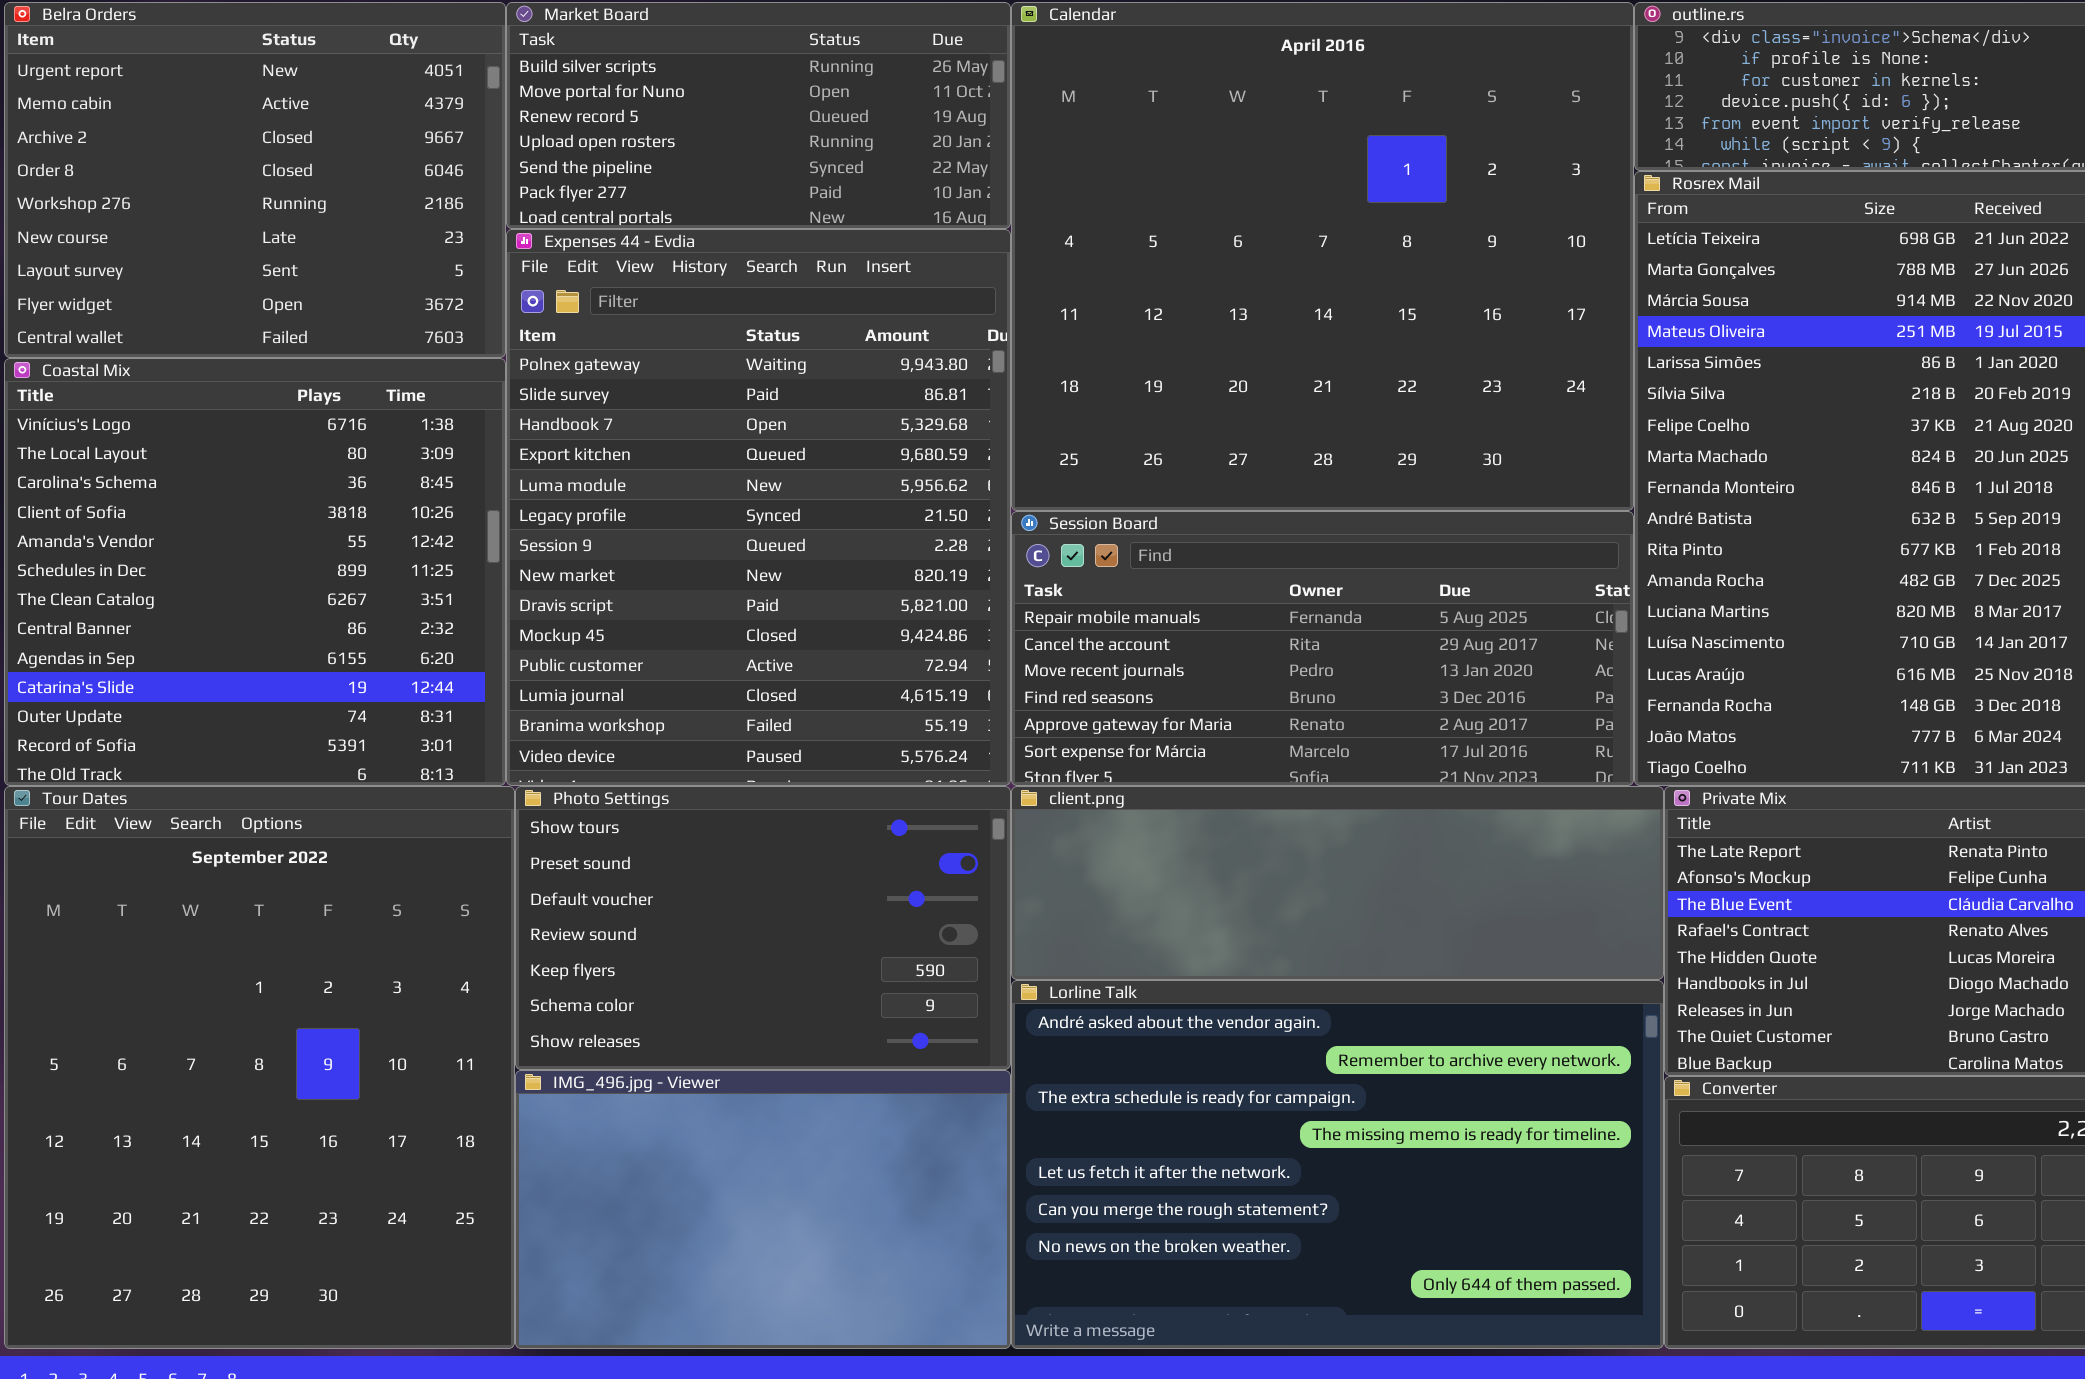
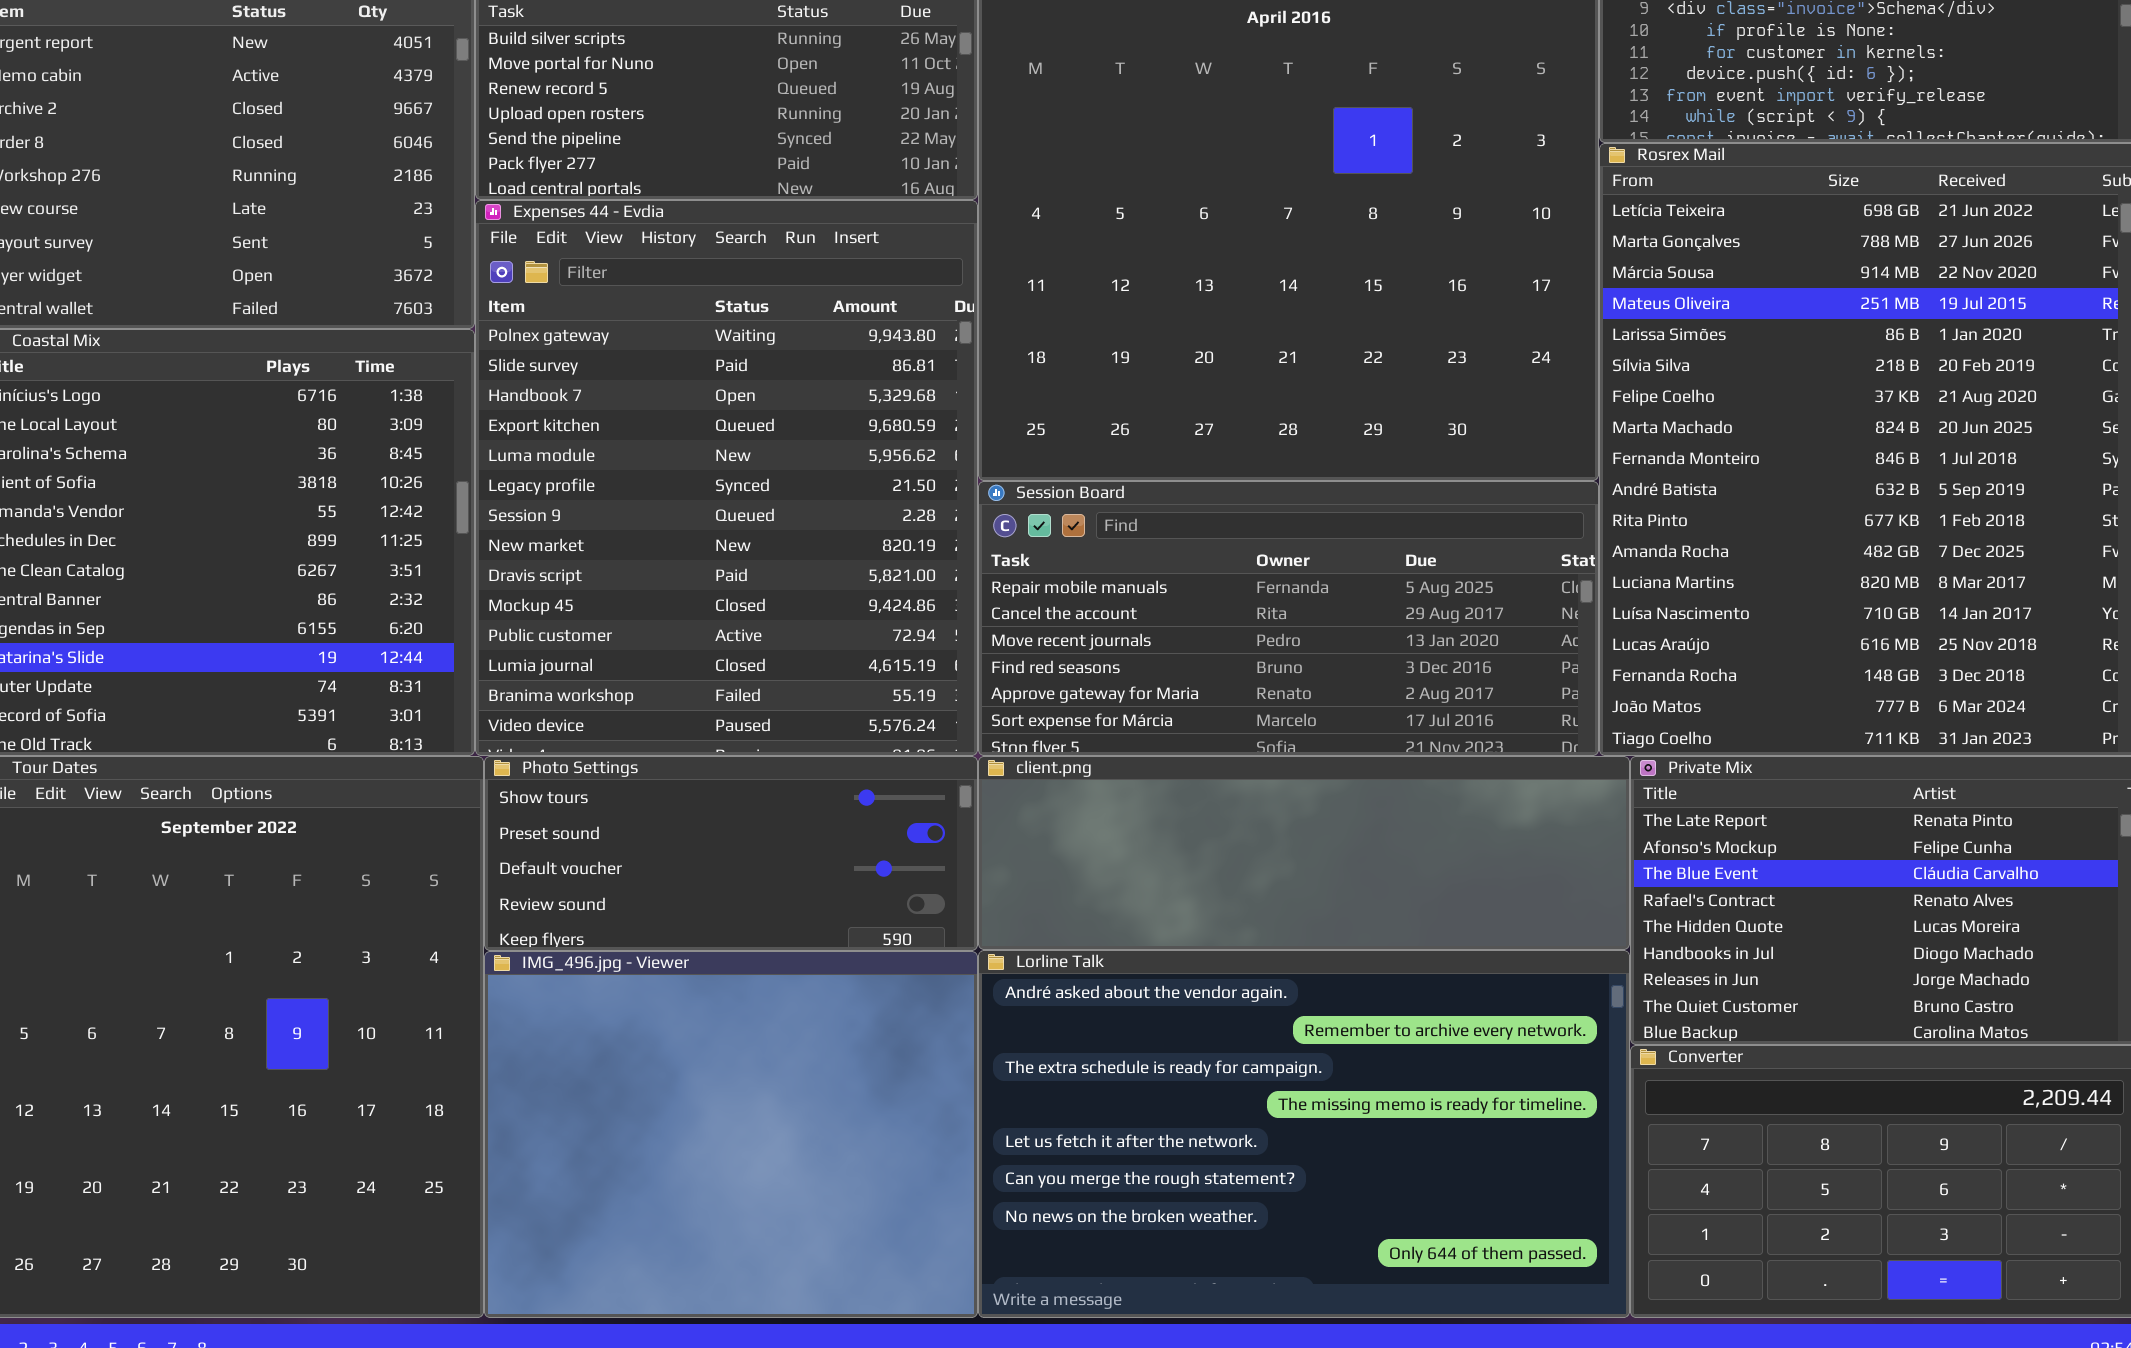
Photo Settings: [515,786,1011,1070] -> [484,756,978,951], resized
IMG_496.jpg - Viewer: [515,1070,1011,1349] -> [484,951,978,1318], resized

